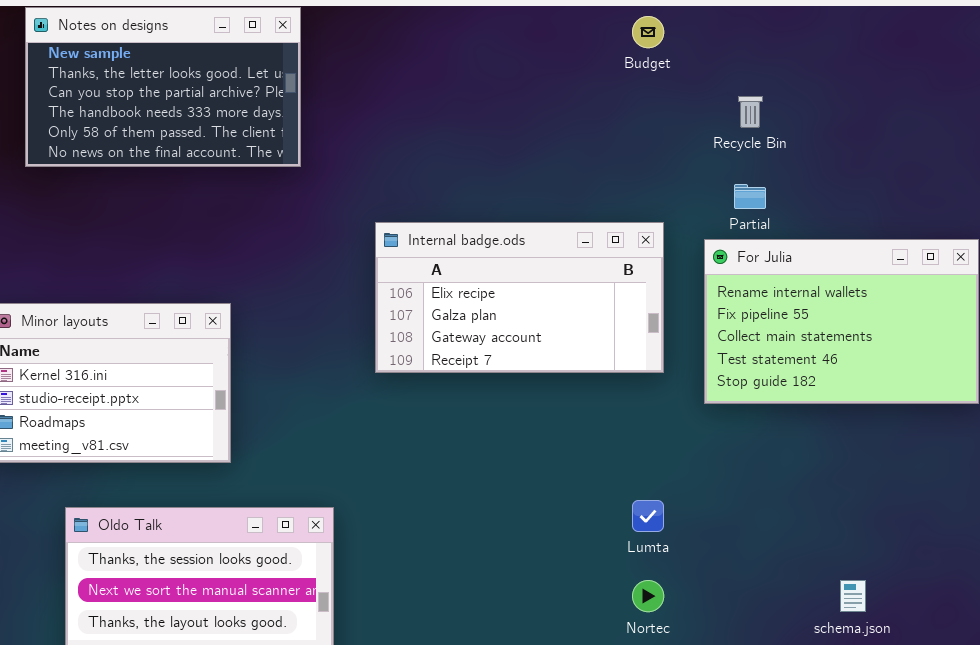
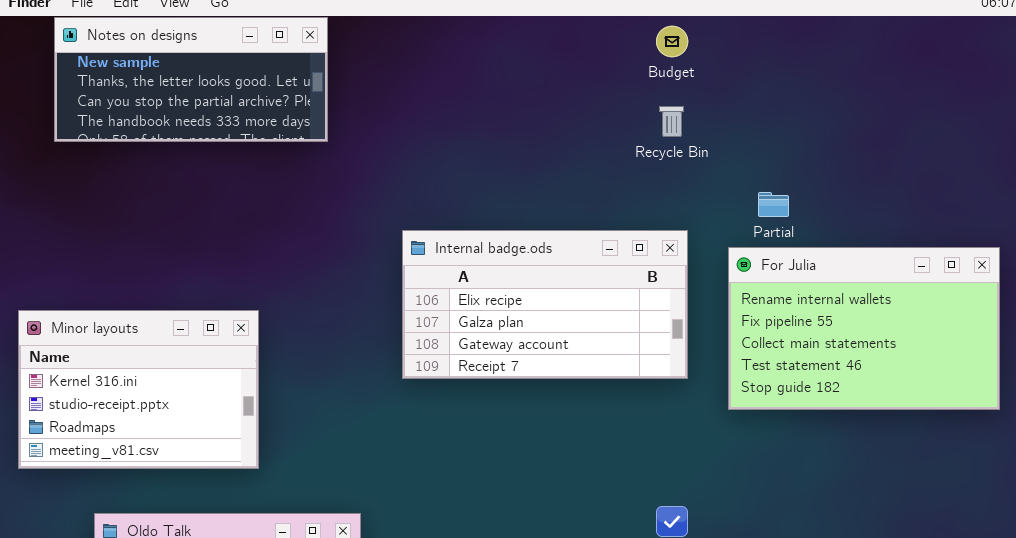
Notes on designs: [25,7,301,167] -> [54,17,328,142], resized
Recycle Bin: [738,96,763,128] -> [659,106,684,137], moved

